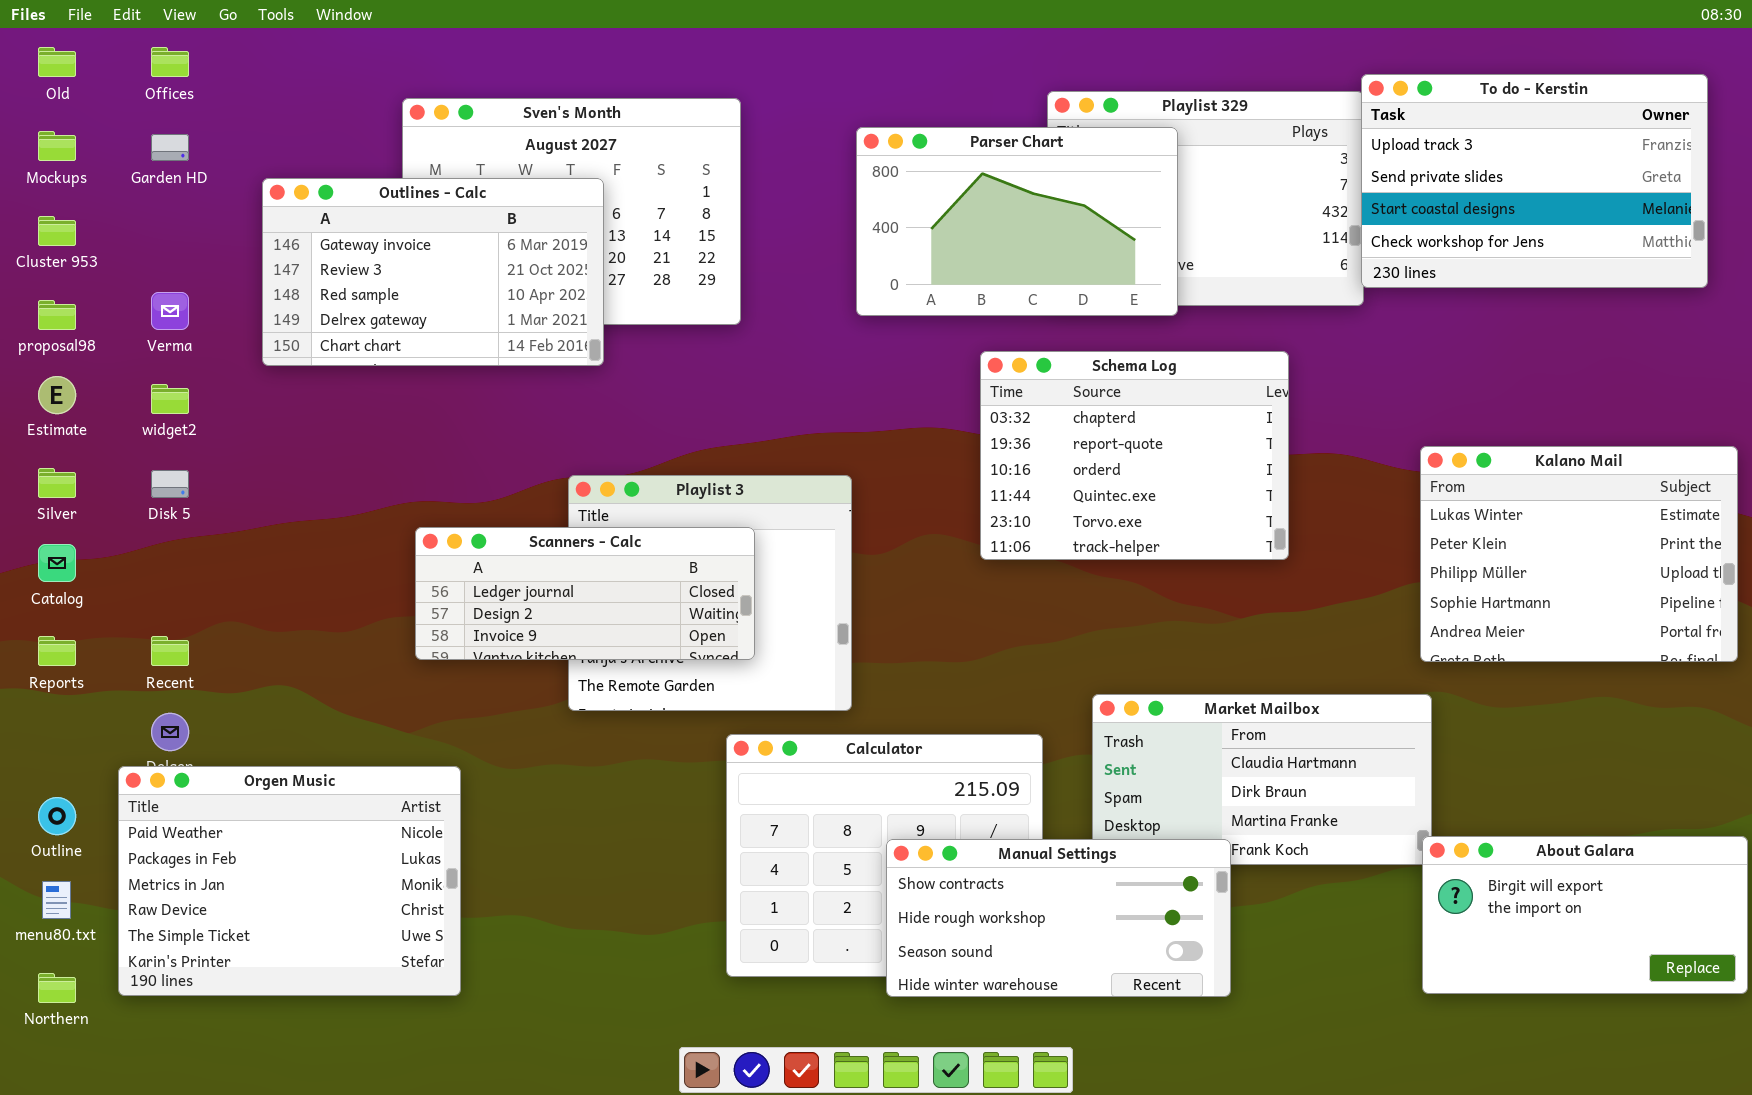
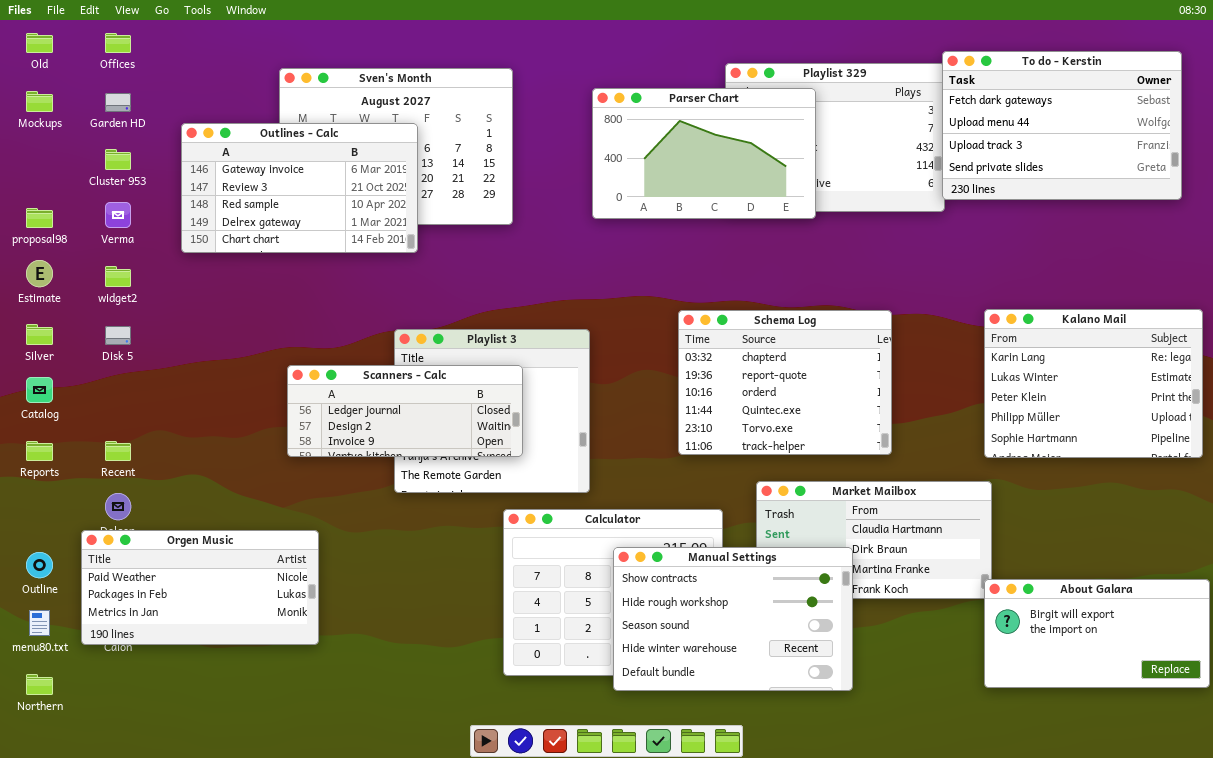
To do - Kerstin: [1361,74,1708,288] -> [942,51,1182,200], scrolled up 2 rows
Cluster 953: [38,216,76,246] -> [105,149,131,170], moved
Schema Log: [980,351,1289,560] -> [678,310,892,455], moved
Kalano Mail: [1420,446,1738,662] -> [984,309,1203,458], scrolled up 1 row
Orgen Music: [118,766,461,996] -> [81,530,319,645], resized
Manual Settings: [886,839,1231,997] -> [613,547,853,691], resized

